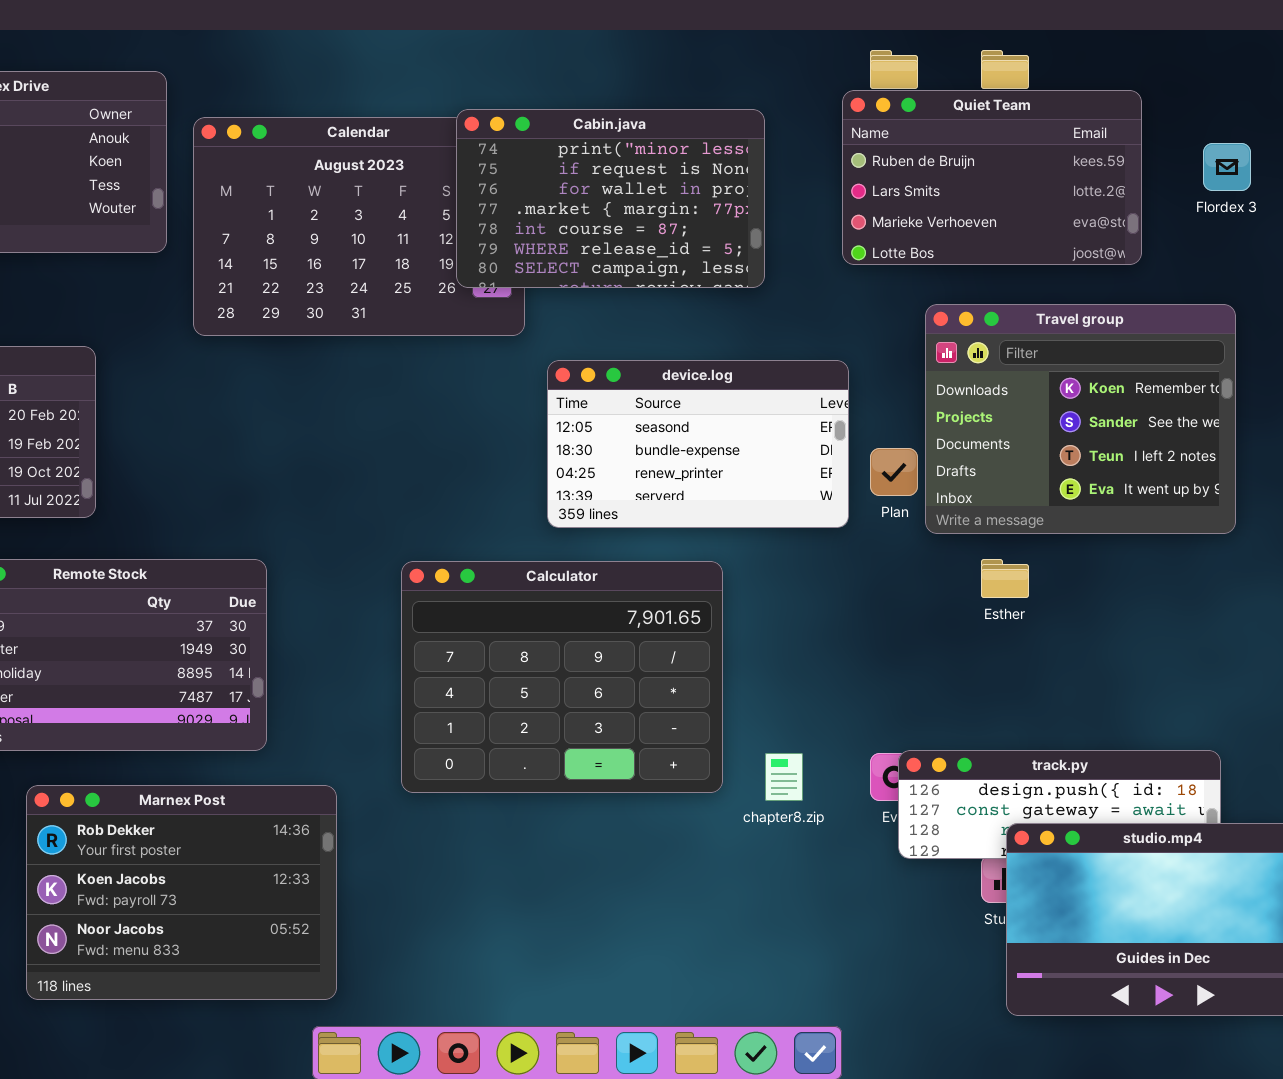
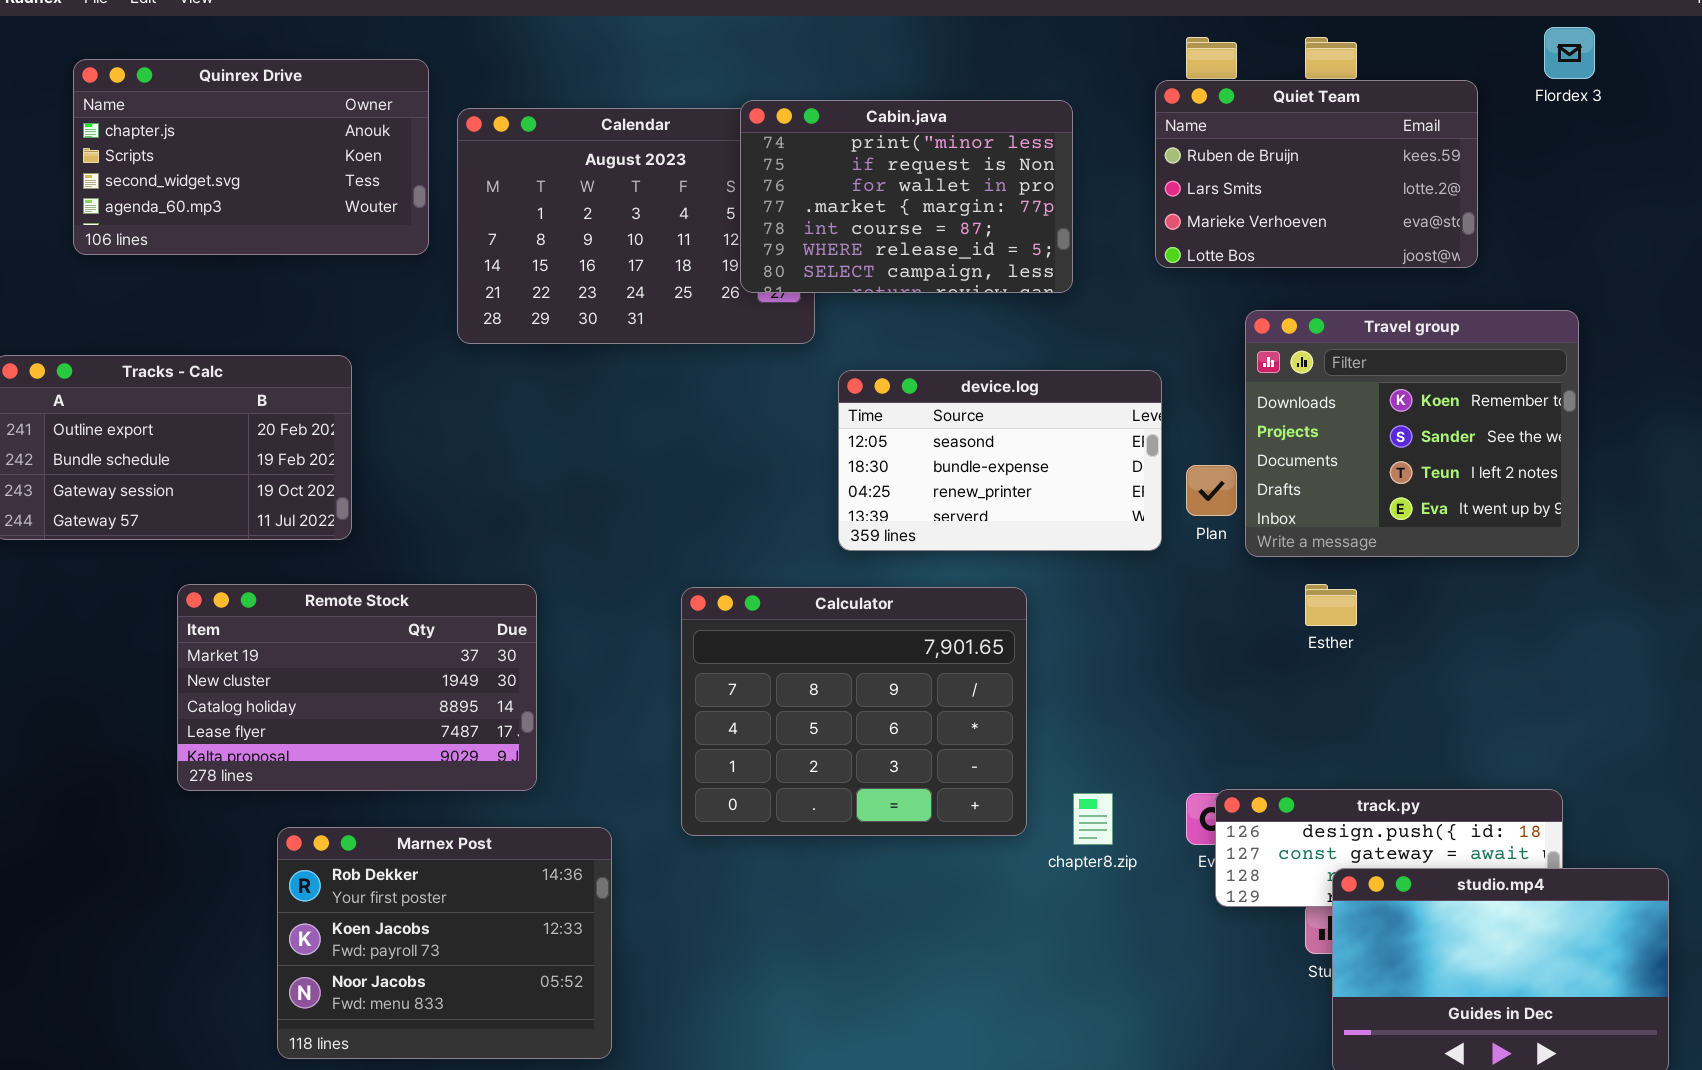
Flordex 3: [1203,143,1251,191] -> [1544,27,1595,79], moved

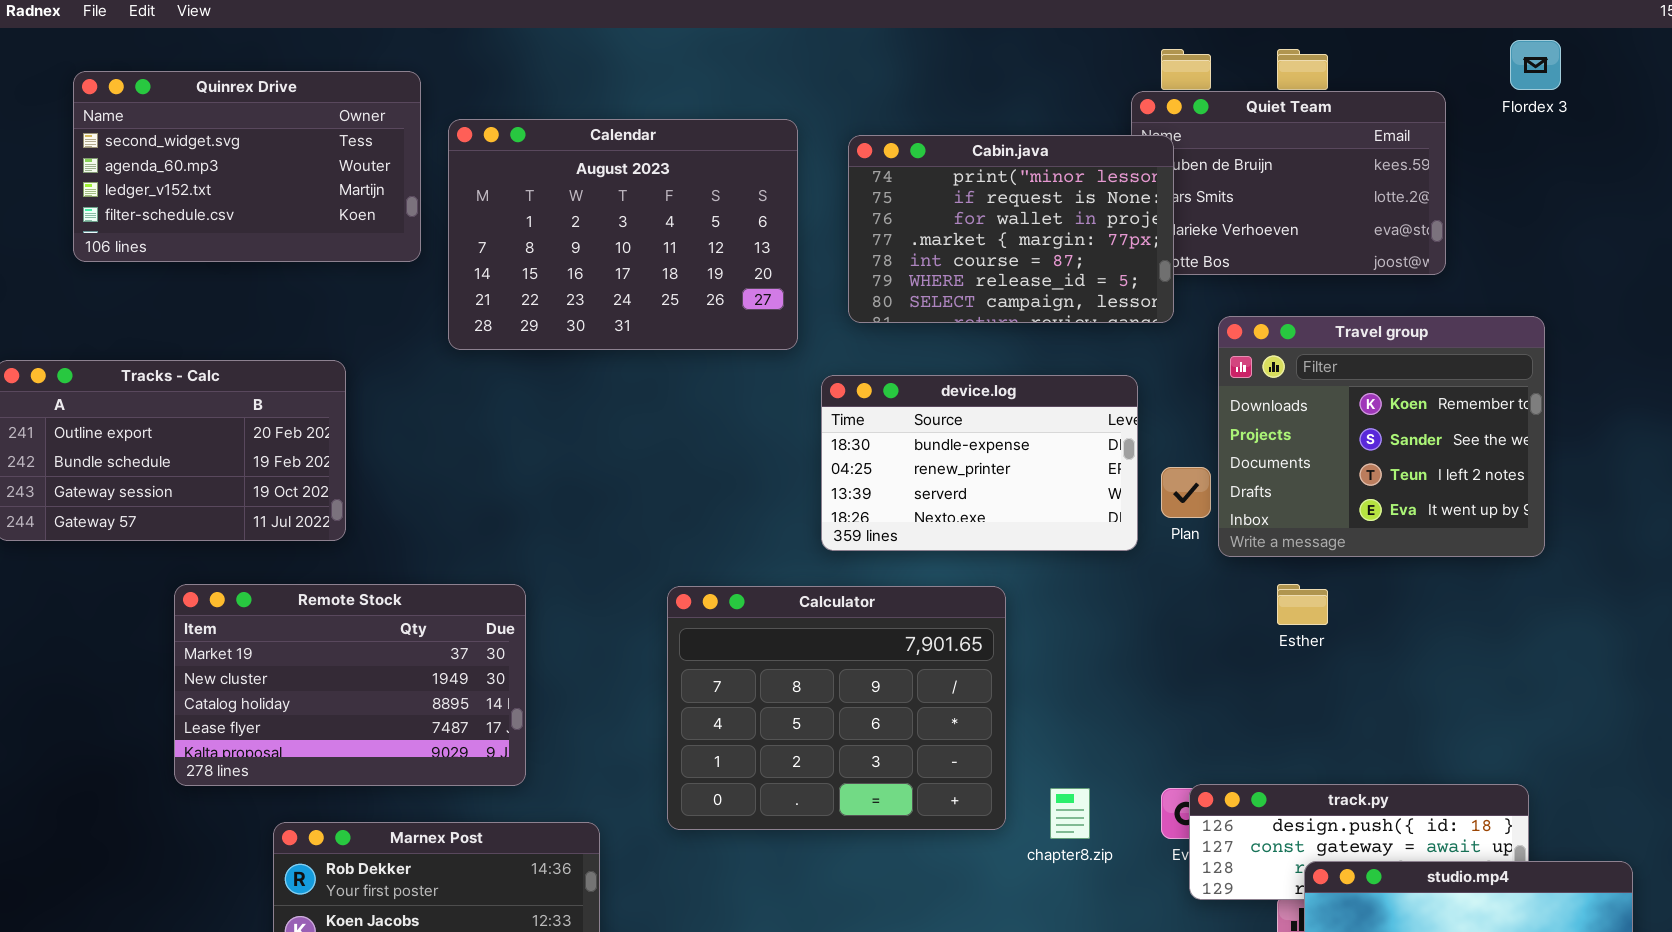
Quinrex Drive: [73,59,429,255] -> [73,71,421,262], scrolled down 2 rows
Cabin.java: [740,100,1073,293] -> [848,135,1174,323], moved
device.log: [838,370,1162,551] -> [821,375,1138,551], scrolled down 1 row

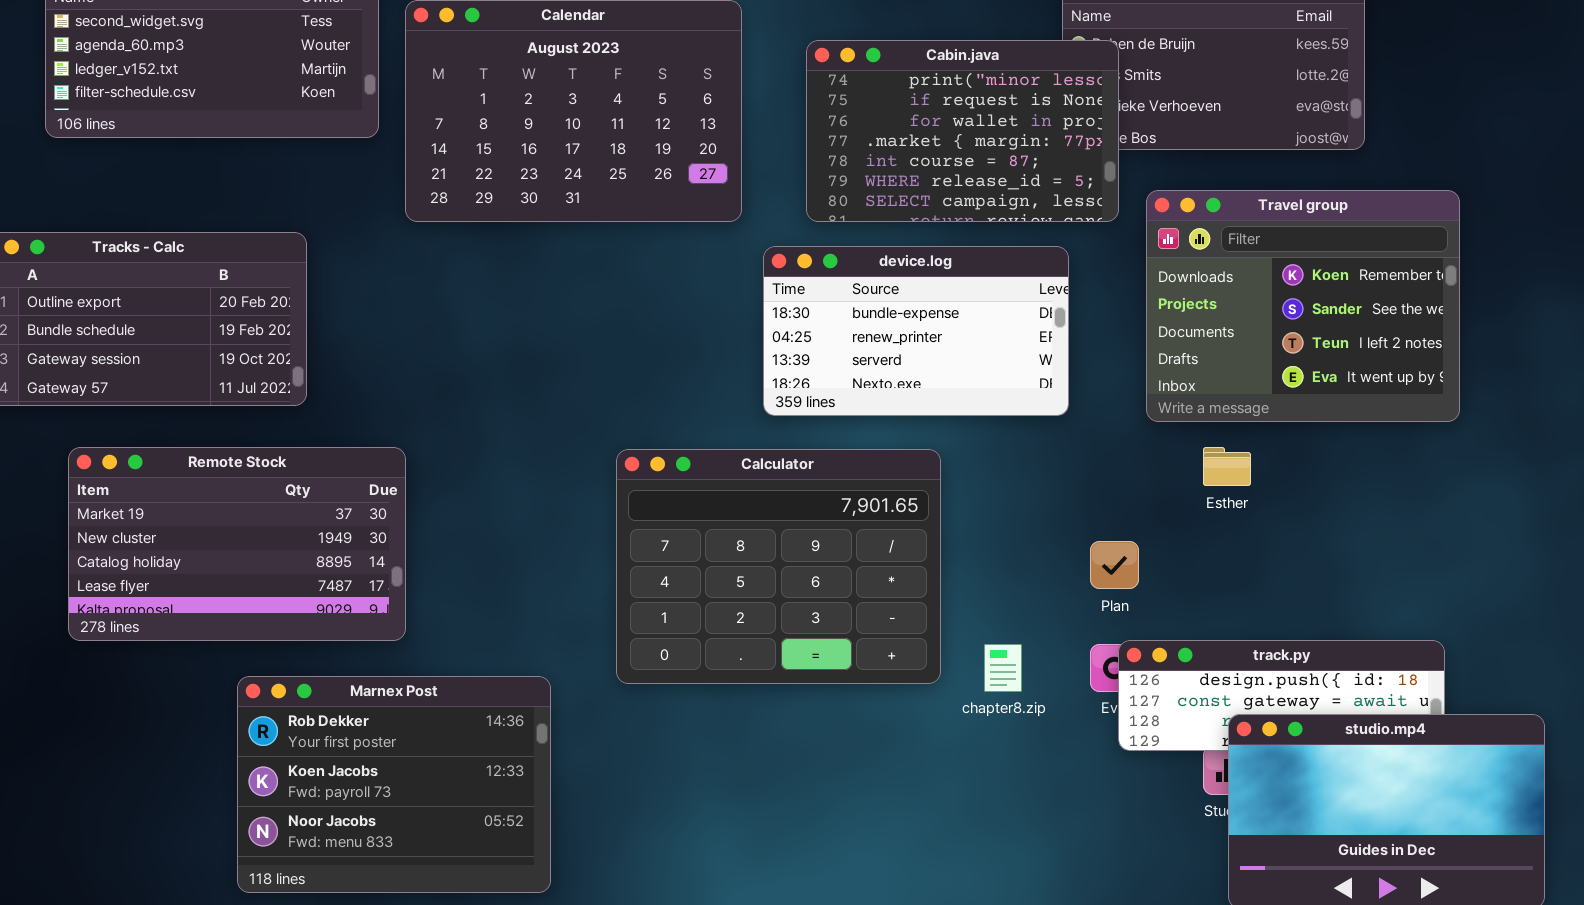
Cabin.java: [848,135,1174,323] -> [806,40,1119,222], moved
Plan: [1161,467,1211,518] -> [1090,541,1139,589], moved
Remote Stock: [174,584,526,786] -> [68,447,406,641], moved

